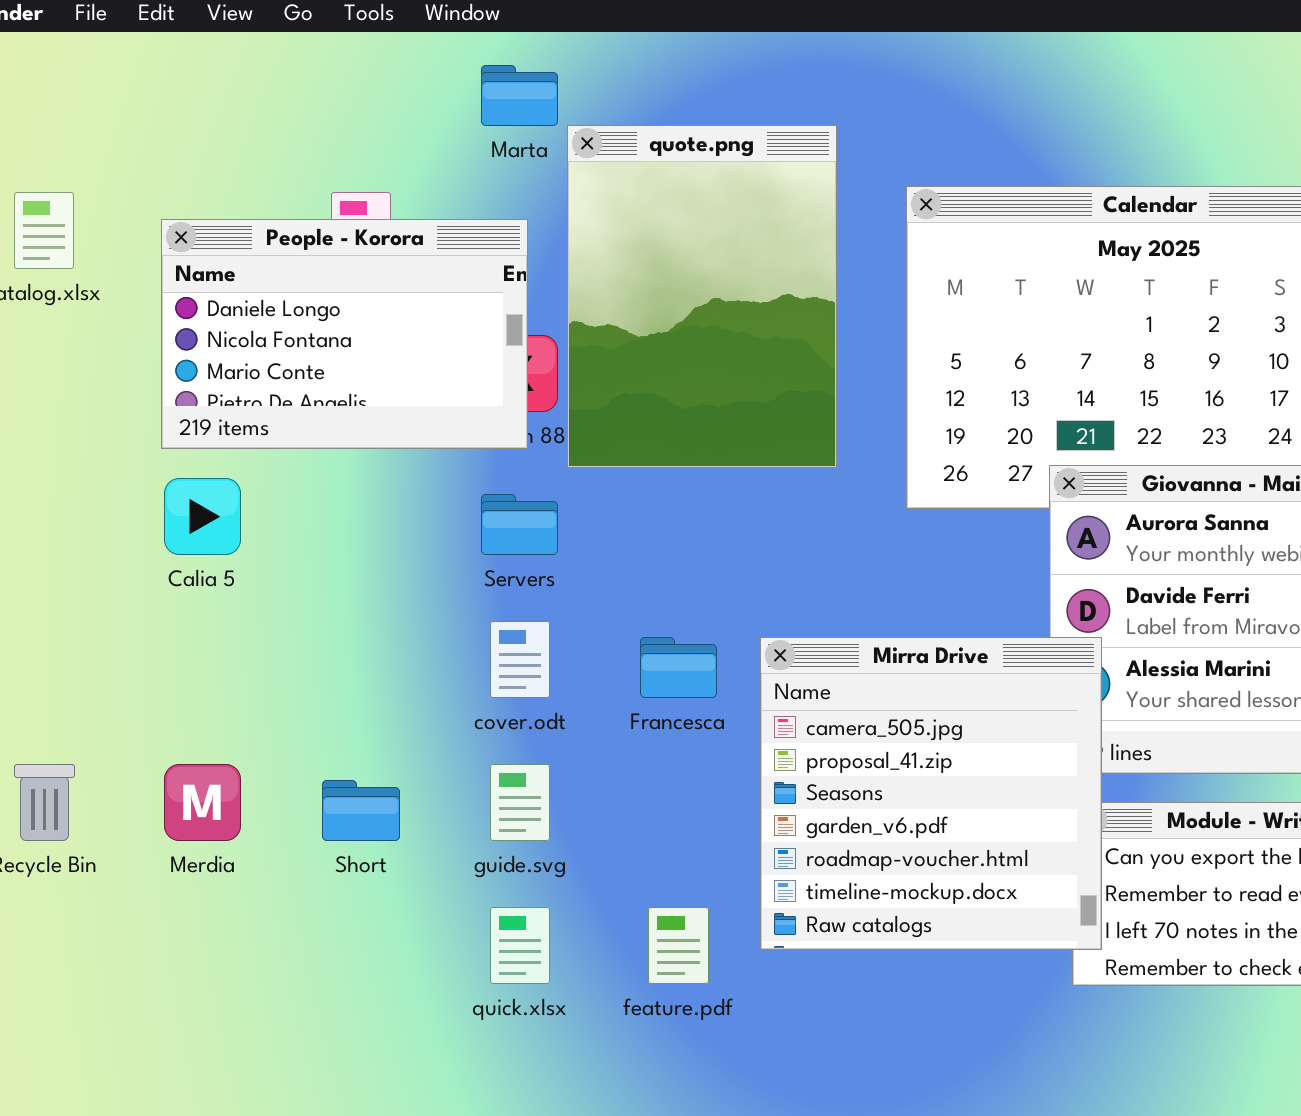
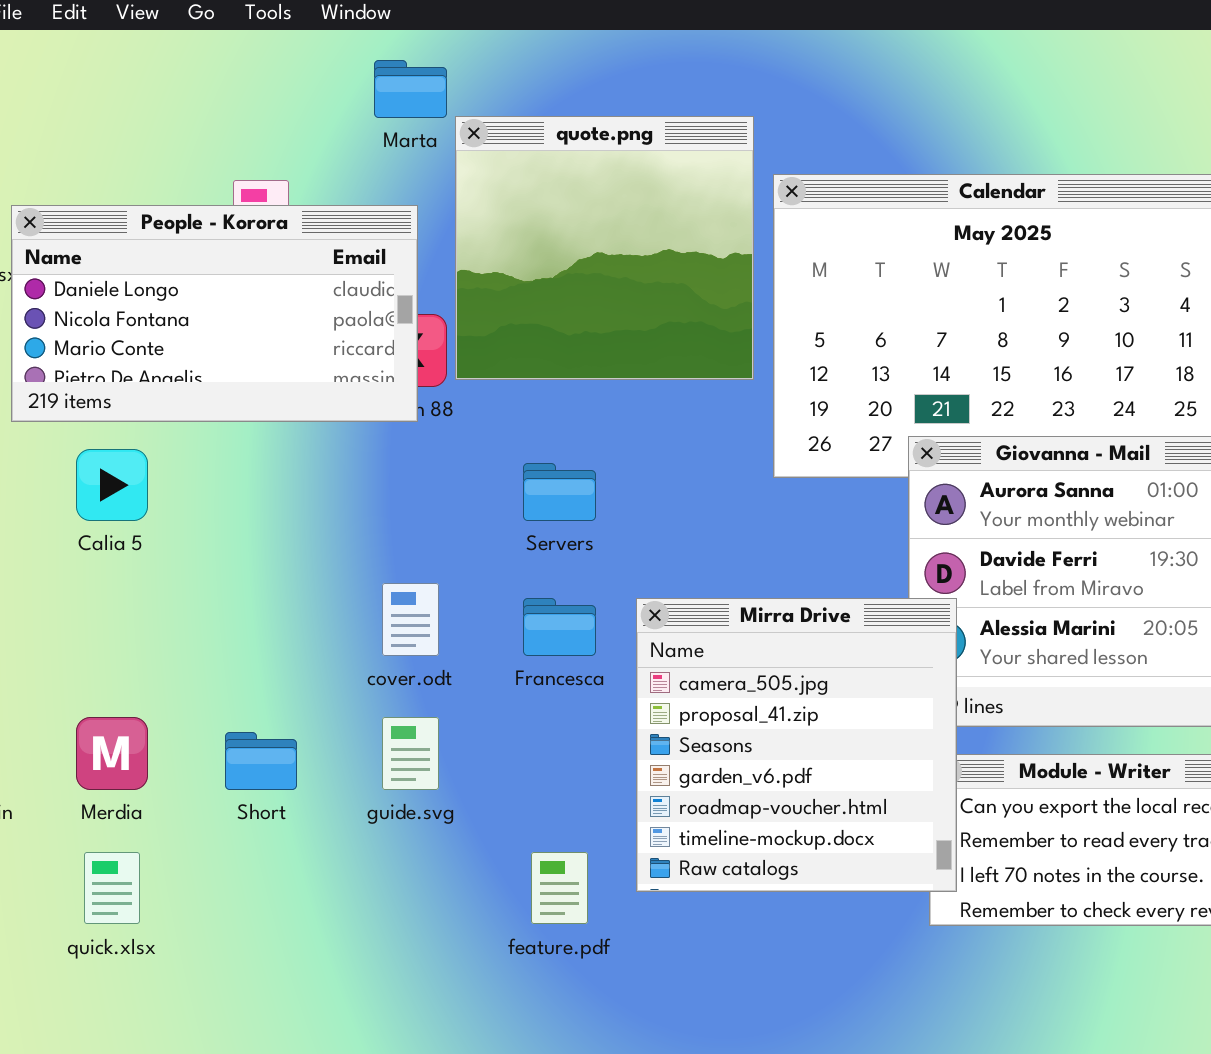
quote.png: [567,125,837,468] -> [455,116,754,380], resized
People - Korora: [161,219,528,449] -> [11,205,418,422], resized
Servers: [481,494,558,555] -> [523,463,596,521], moved
quick.xlsx: [490,907,550,984] -> [84,852,140,924], moved

